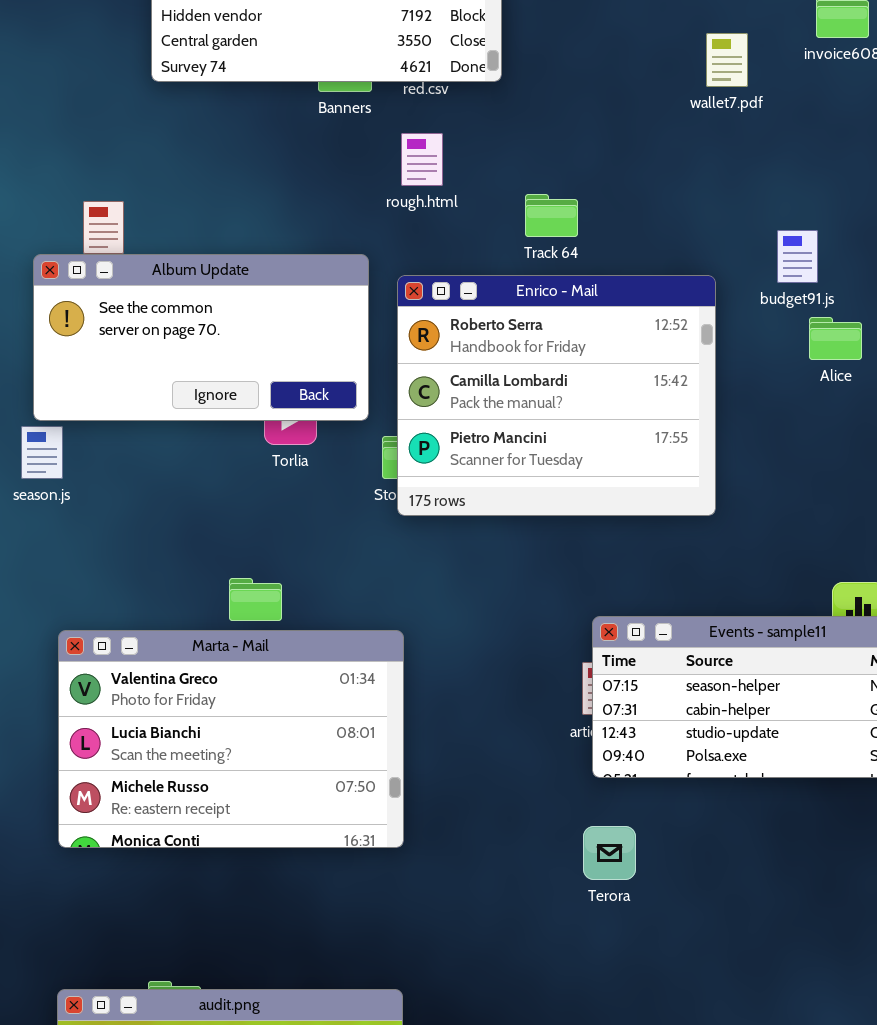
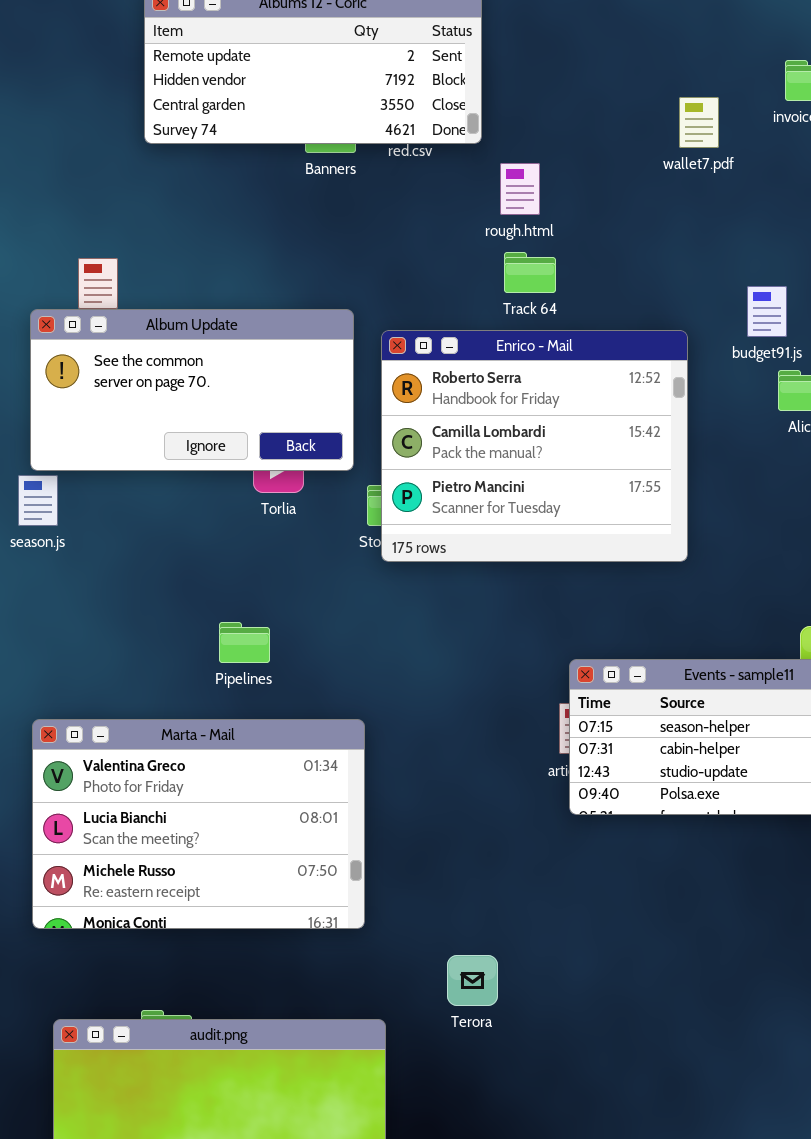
rough.html: [401,133,443,186] -> [500,163,540,215], moved
Marta - Mail: [58,630,404,848] -> [32,719,365,929], moved
Terora: [583,826,636,880] -> [447,955,498,1006], moved

